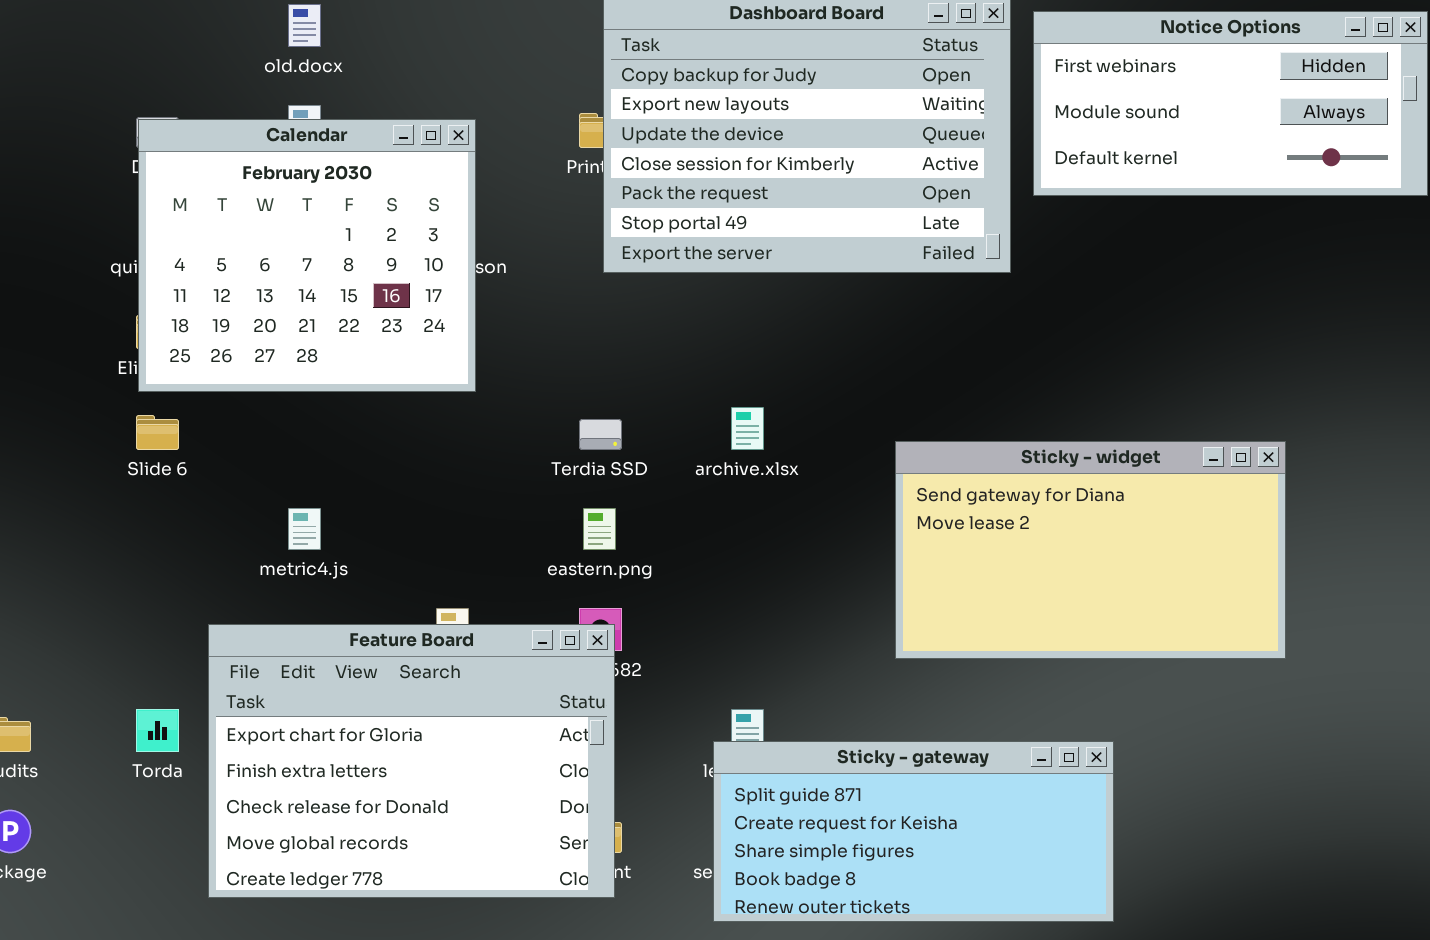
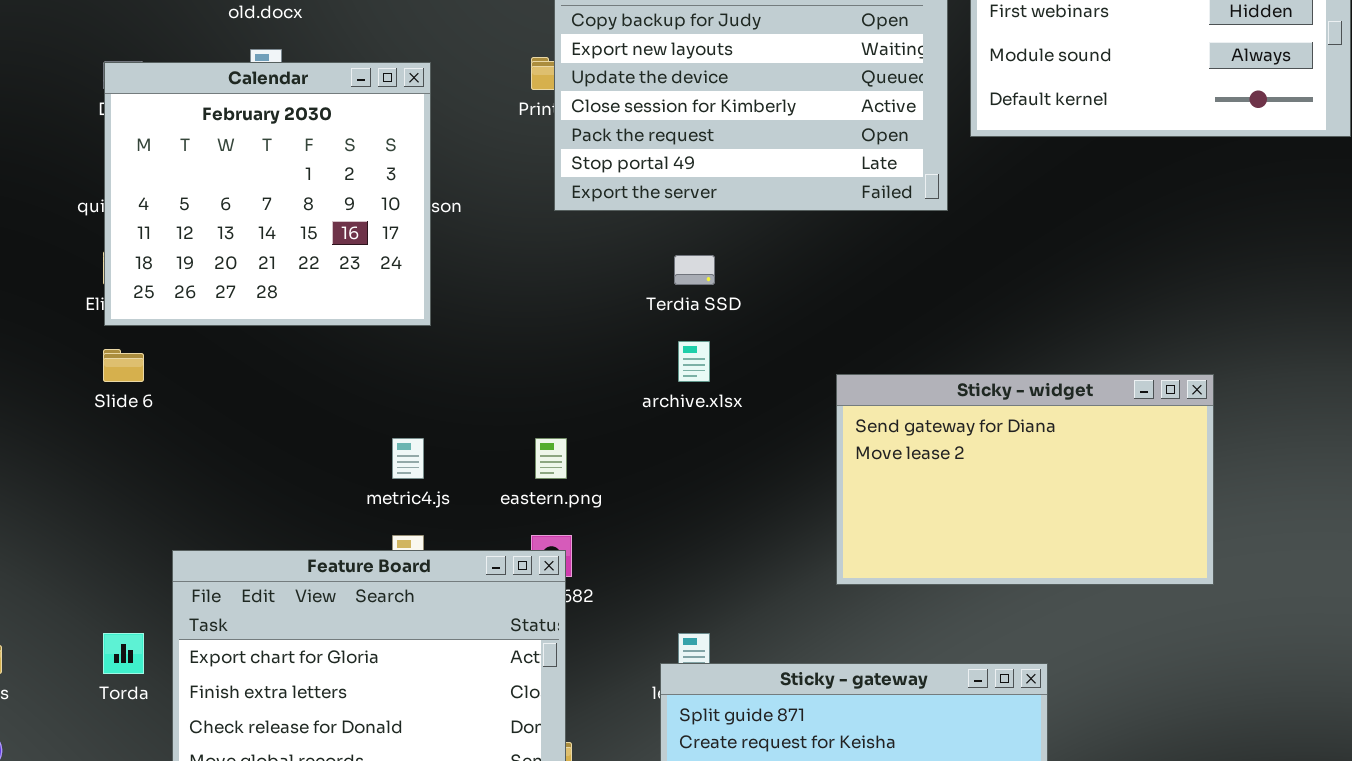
Terdia SSD: [579,419,622,450] -> [674,255,715,285], moved
metric4.js: [288,508,321,550] -> [392,438,424,479], moved

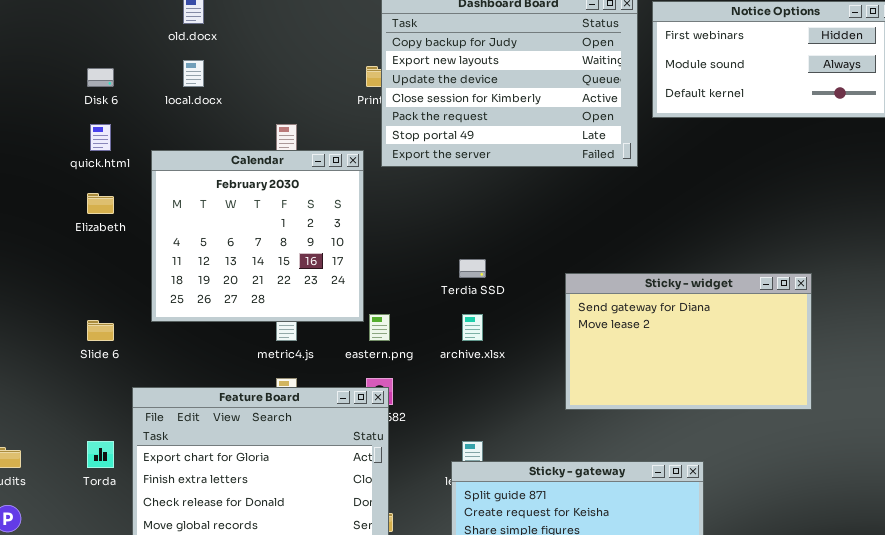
Calendar: [104,62,431,326] -> [151,150,364,322], moved
Terdia SSD: [674,255,715,285] -> [459,259,486,278], moved
archive.xlsx: [678,341,710,382] -> [462,314,483,341], moved
Slide 6: [103,349,144,382] -> [87,320,114,341], moved

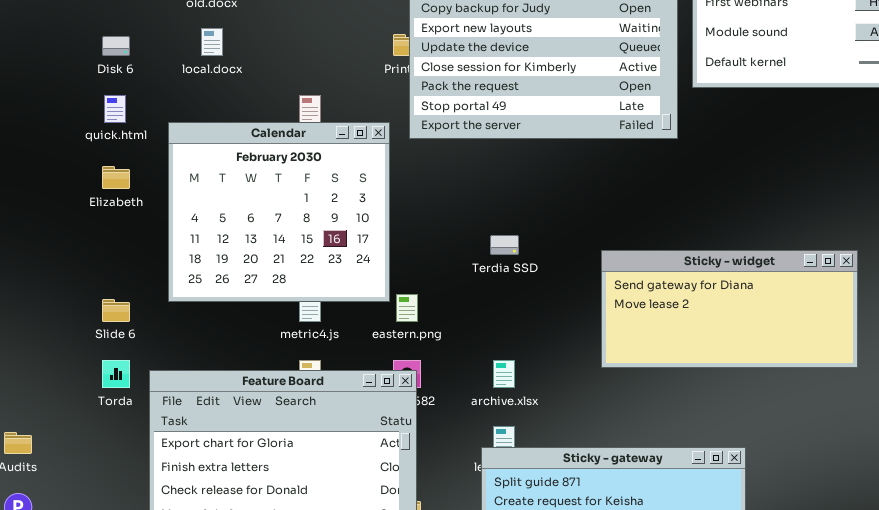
Sticky - widget: [565,273,812,410] -> [601,250,858,368], resized
archive.xlsx: [462,314,483,341] -> [493,360,515,388], moved
Torda: [87,441,114,468] -> [102,360,130,388], moved

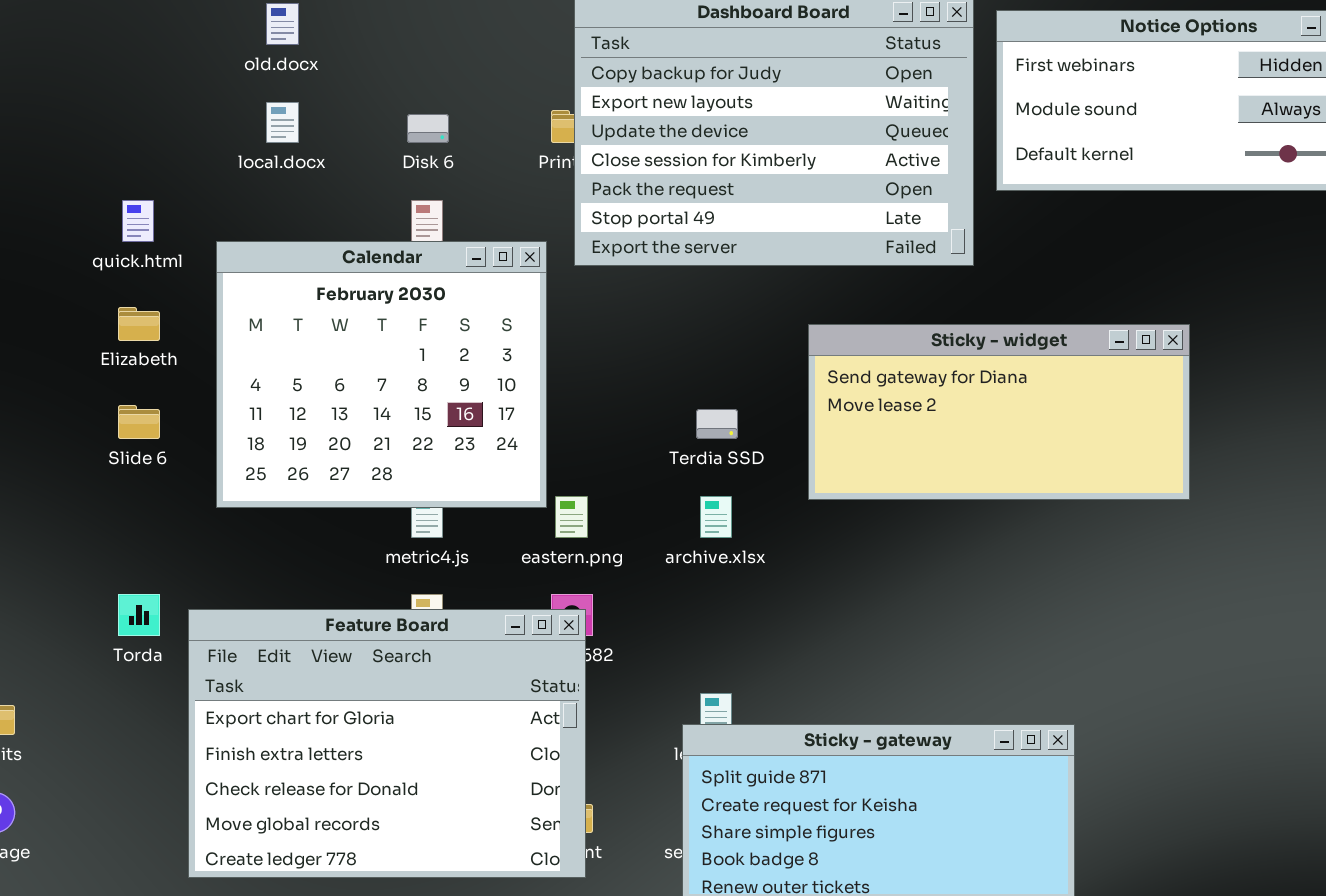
Disk 6: [102,36,130,56] -> [407,114,449,143], moved
Sticky - widget: [601,250,858,368] -> [808,324,1190,500], moved
Slide 6: [102,299,130,322] -> [118,405,160,439], moved
archive.xlsx: [493,360,515,388] -> [700,496,732,538], moved

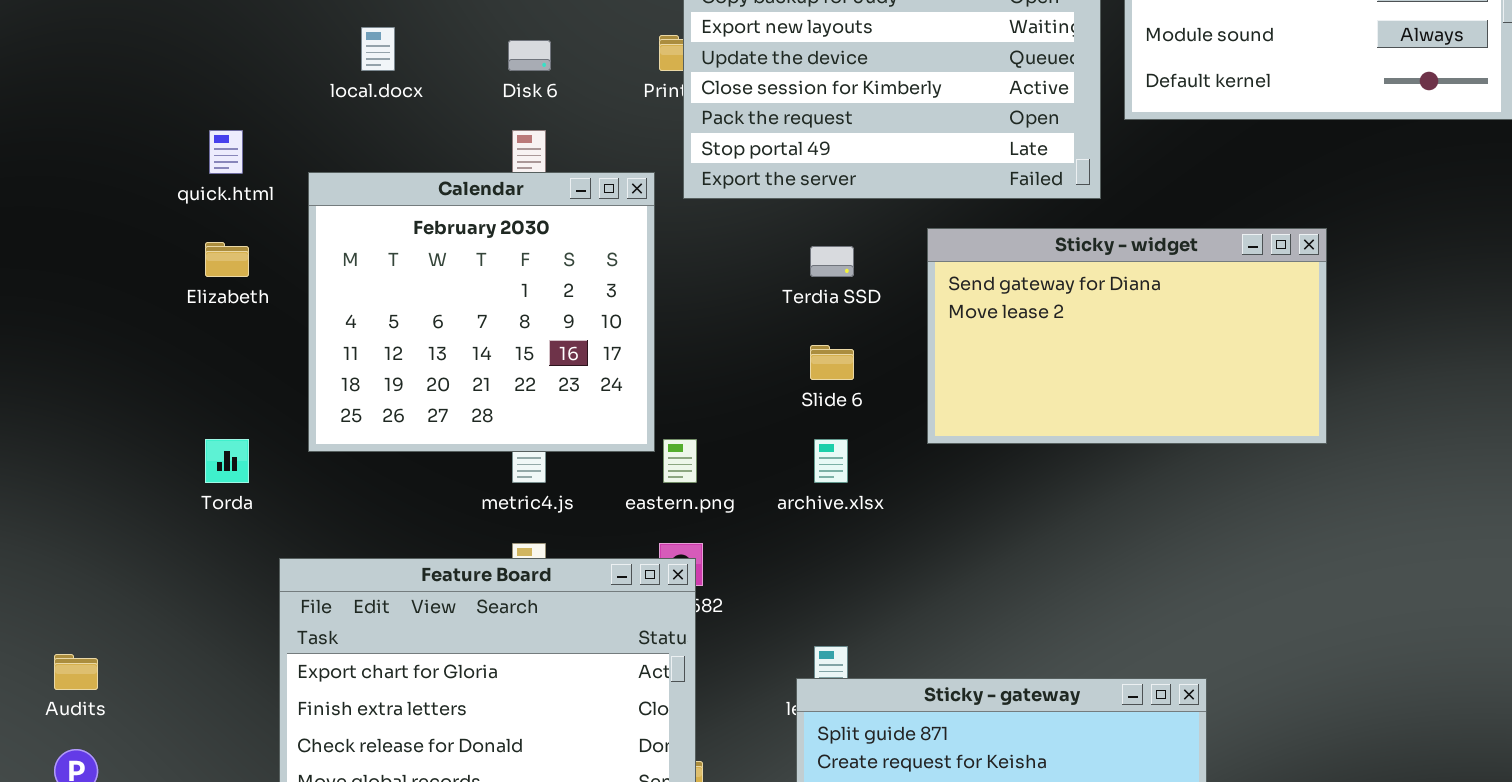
Sticky - widget: [808,324,1190,500] -> [927,228,1327,444], resized
Slide 6: [118,405,160,439] -> [810,345,854,380], moved
Terdia SSD: [696,409,738,439] -> [810,246,854,277], moved
Torda: [118,594,160,636] -> [205,439,249,483], moved

